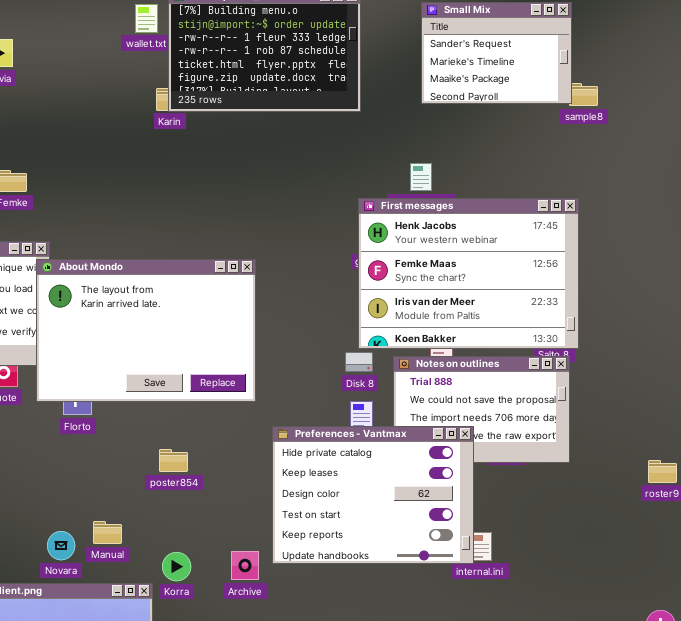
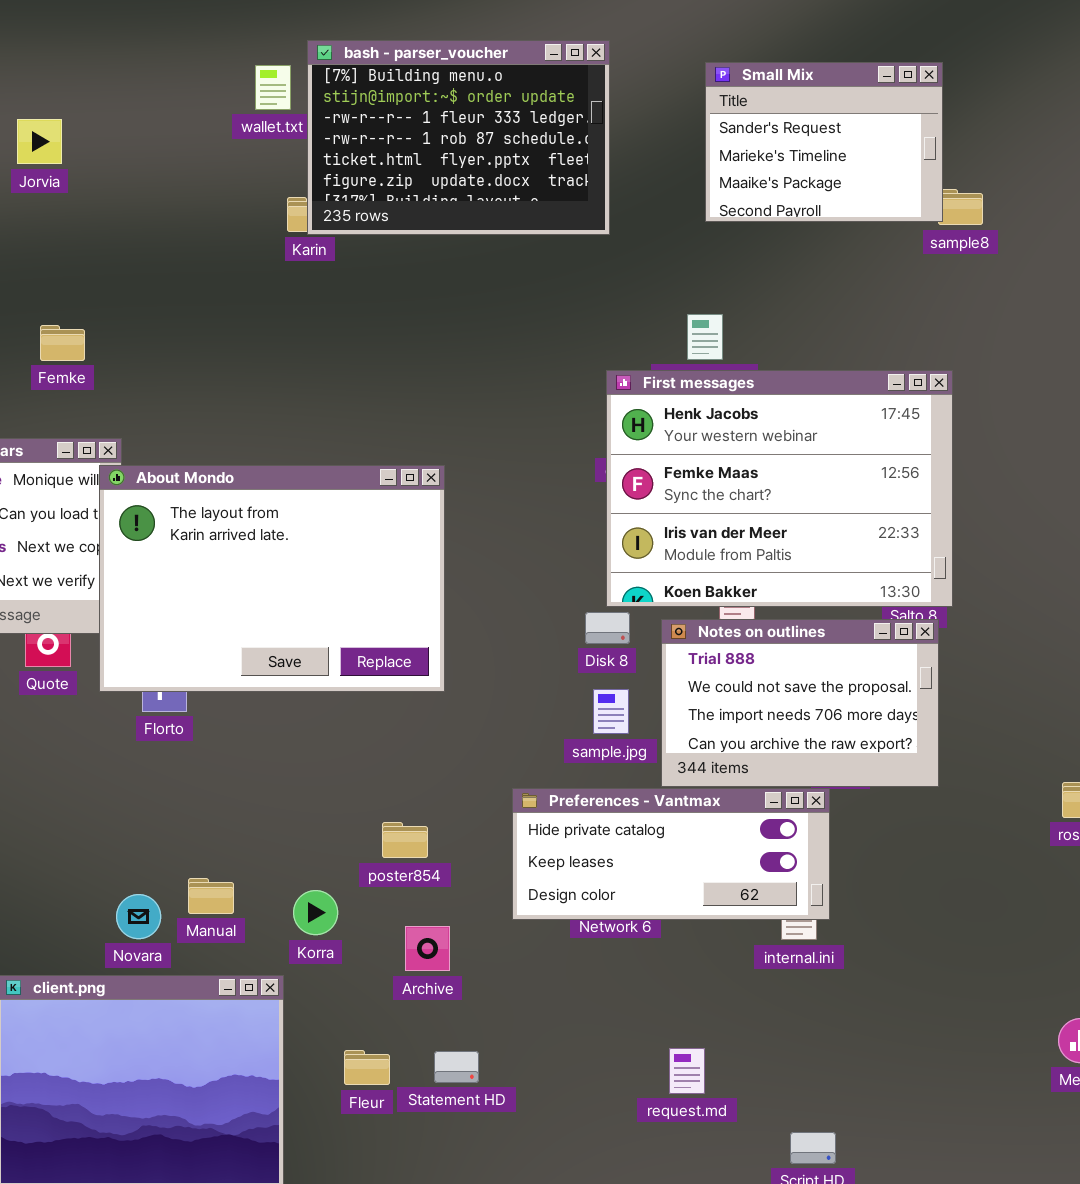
Preferences - Vantmax: [272,426,474,564] -> [512,788,830,920], moved, resized
poster854: [159,449,188,472] -> [382,822,428,858], moved
Korra: [162,552,191,581] -> [293,890,338,935], moved

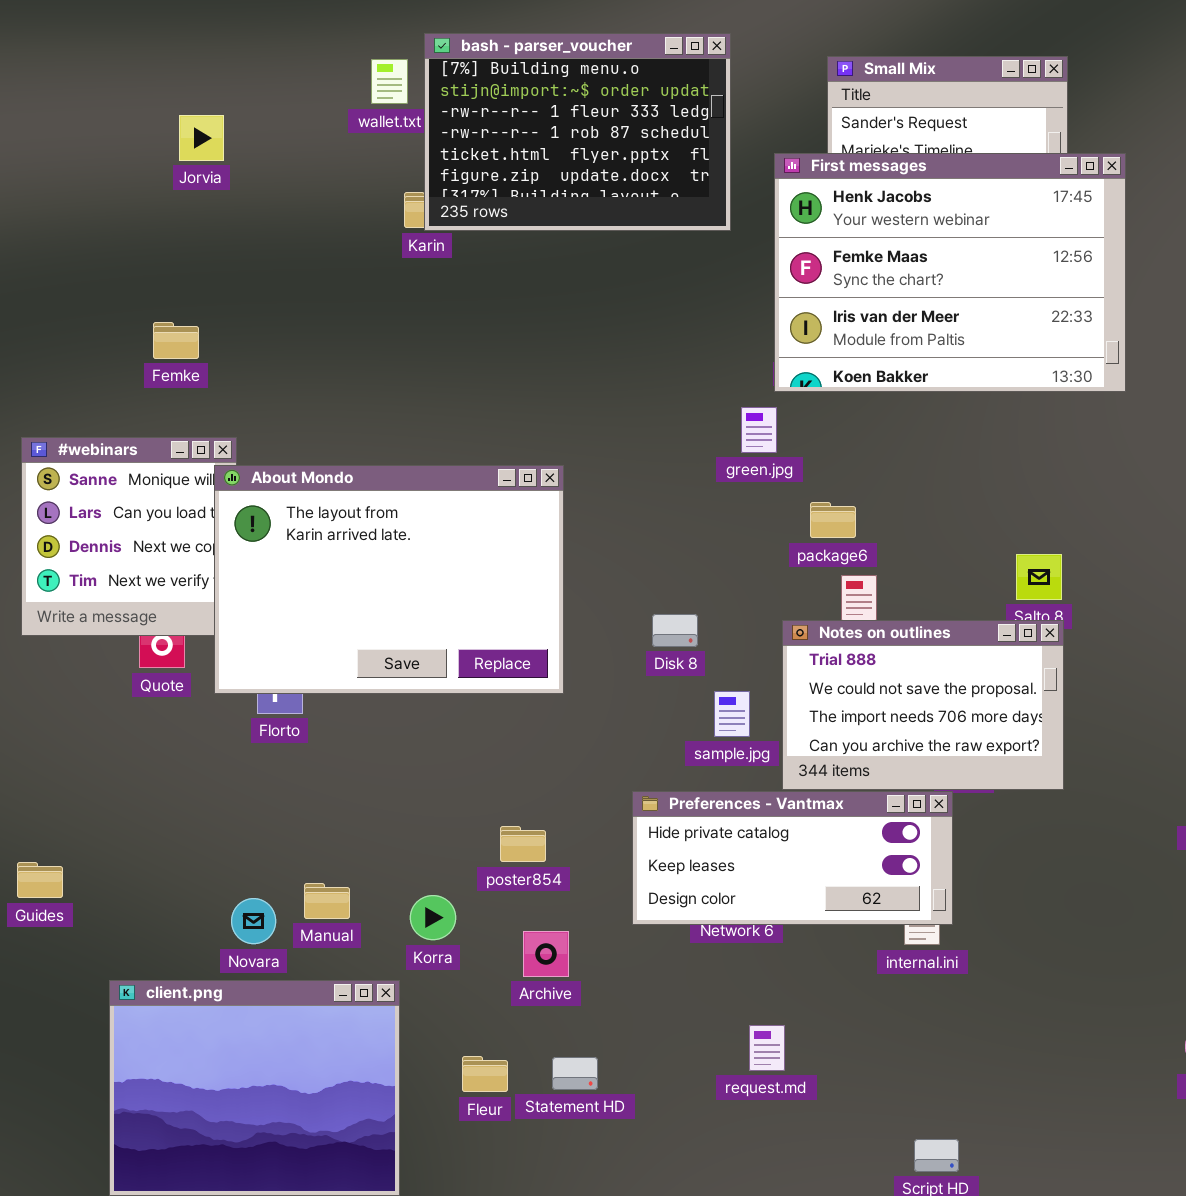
Jorvia: [17,119,62,164] -> [179,115,224,161], moved
First messages: [606,370,953,607] -> [774,153,1126,392], moved
Disk 8: [585,612,630,644] -> [652,614,698,647], moved
request.md: [669,1048,705,1094] -> [749,1025,785,1071], moved

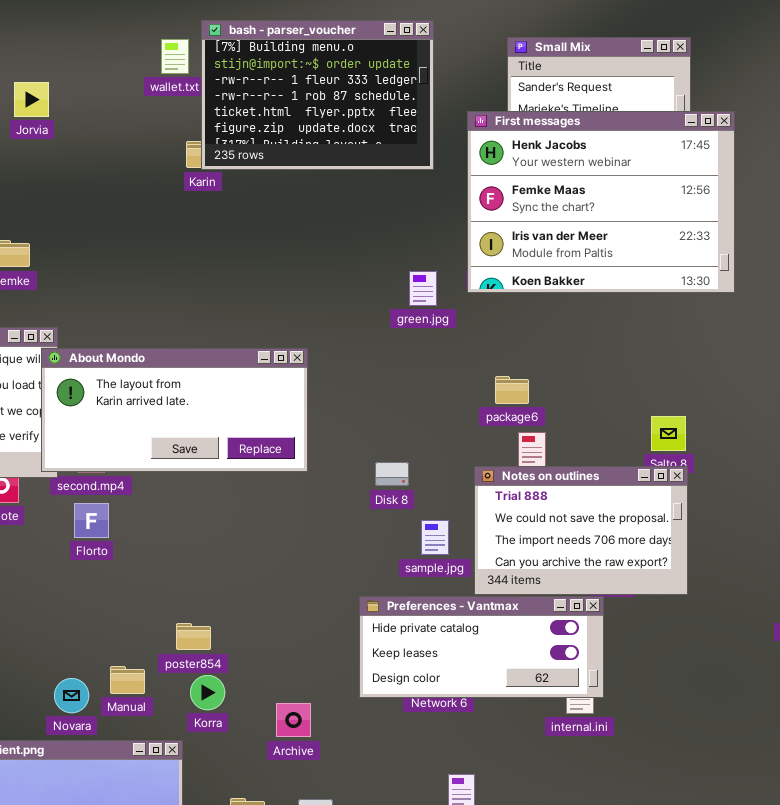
green.jpg: [741,407,777,453] -> [409,271,437,306], moved
About Mondo: [214,465,564,694] -> [41,348,308,472], resized
poster854: [500,826,546,862] -> [176,623,211,650], moved

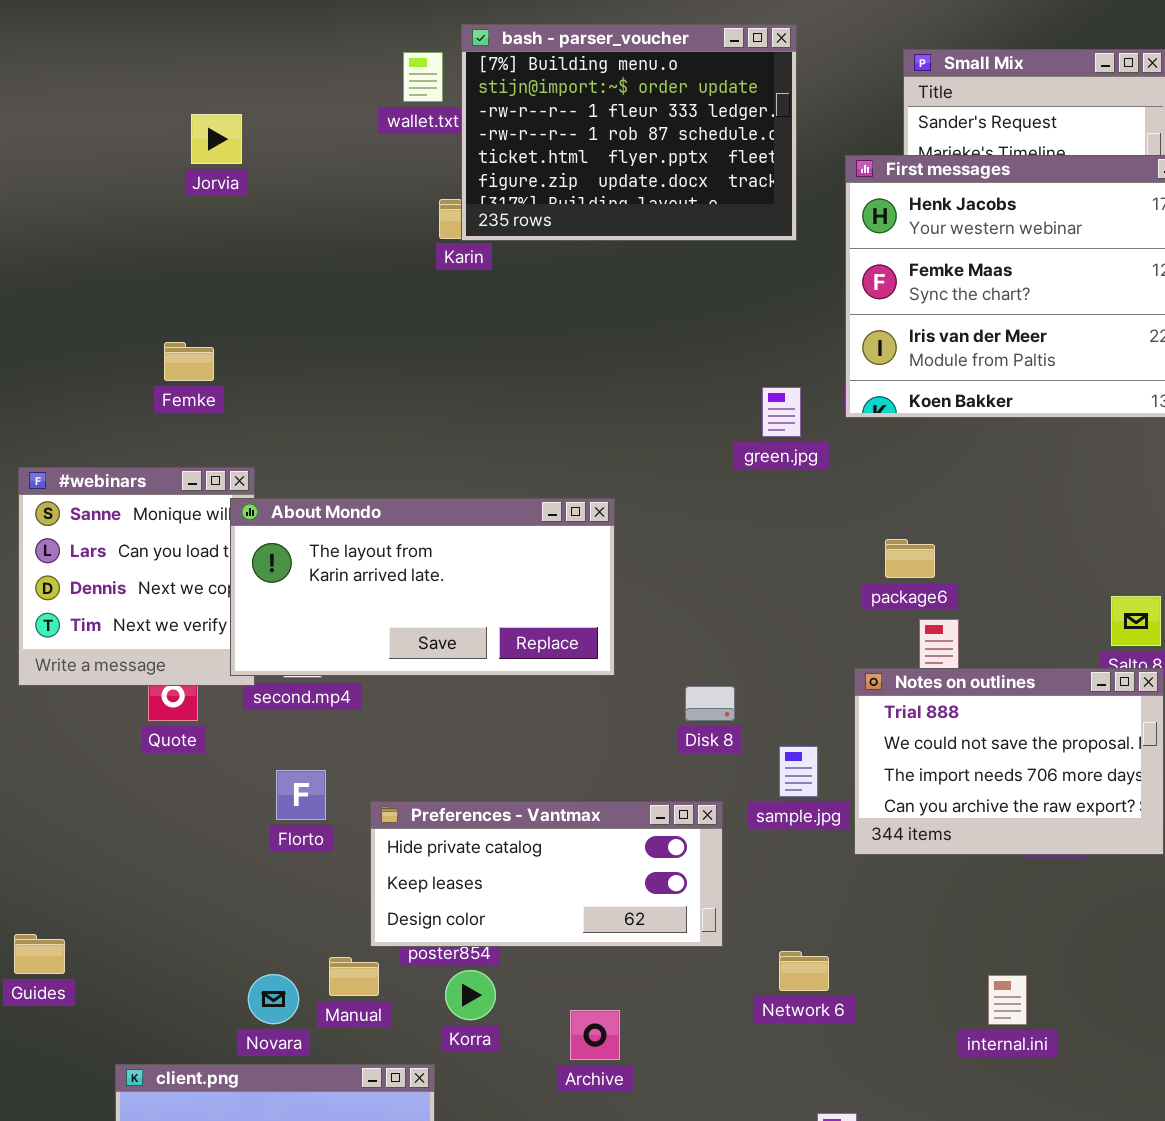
Disk 8: [375,462,409,486] -> [685,686,735,721], moved
Florto: [74,503,109,538] -> [276,770,326,820], moved
Preferences - Vantmax: [359,596,604,698] -> [370,801,723,947], moved

